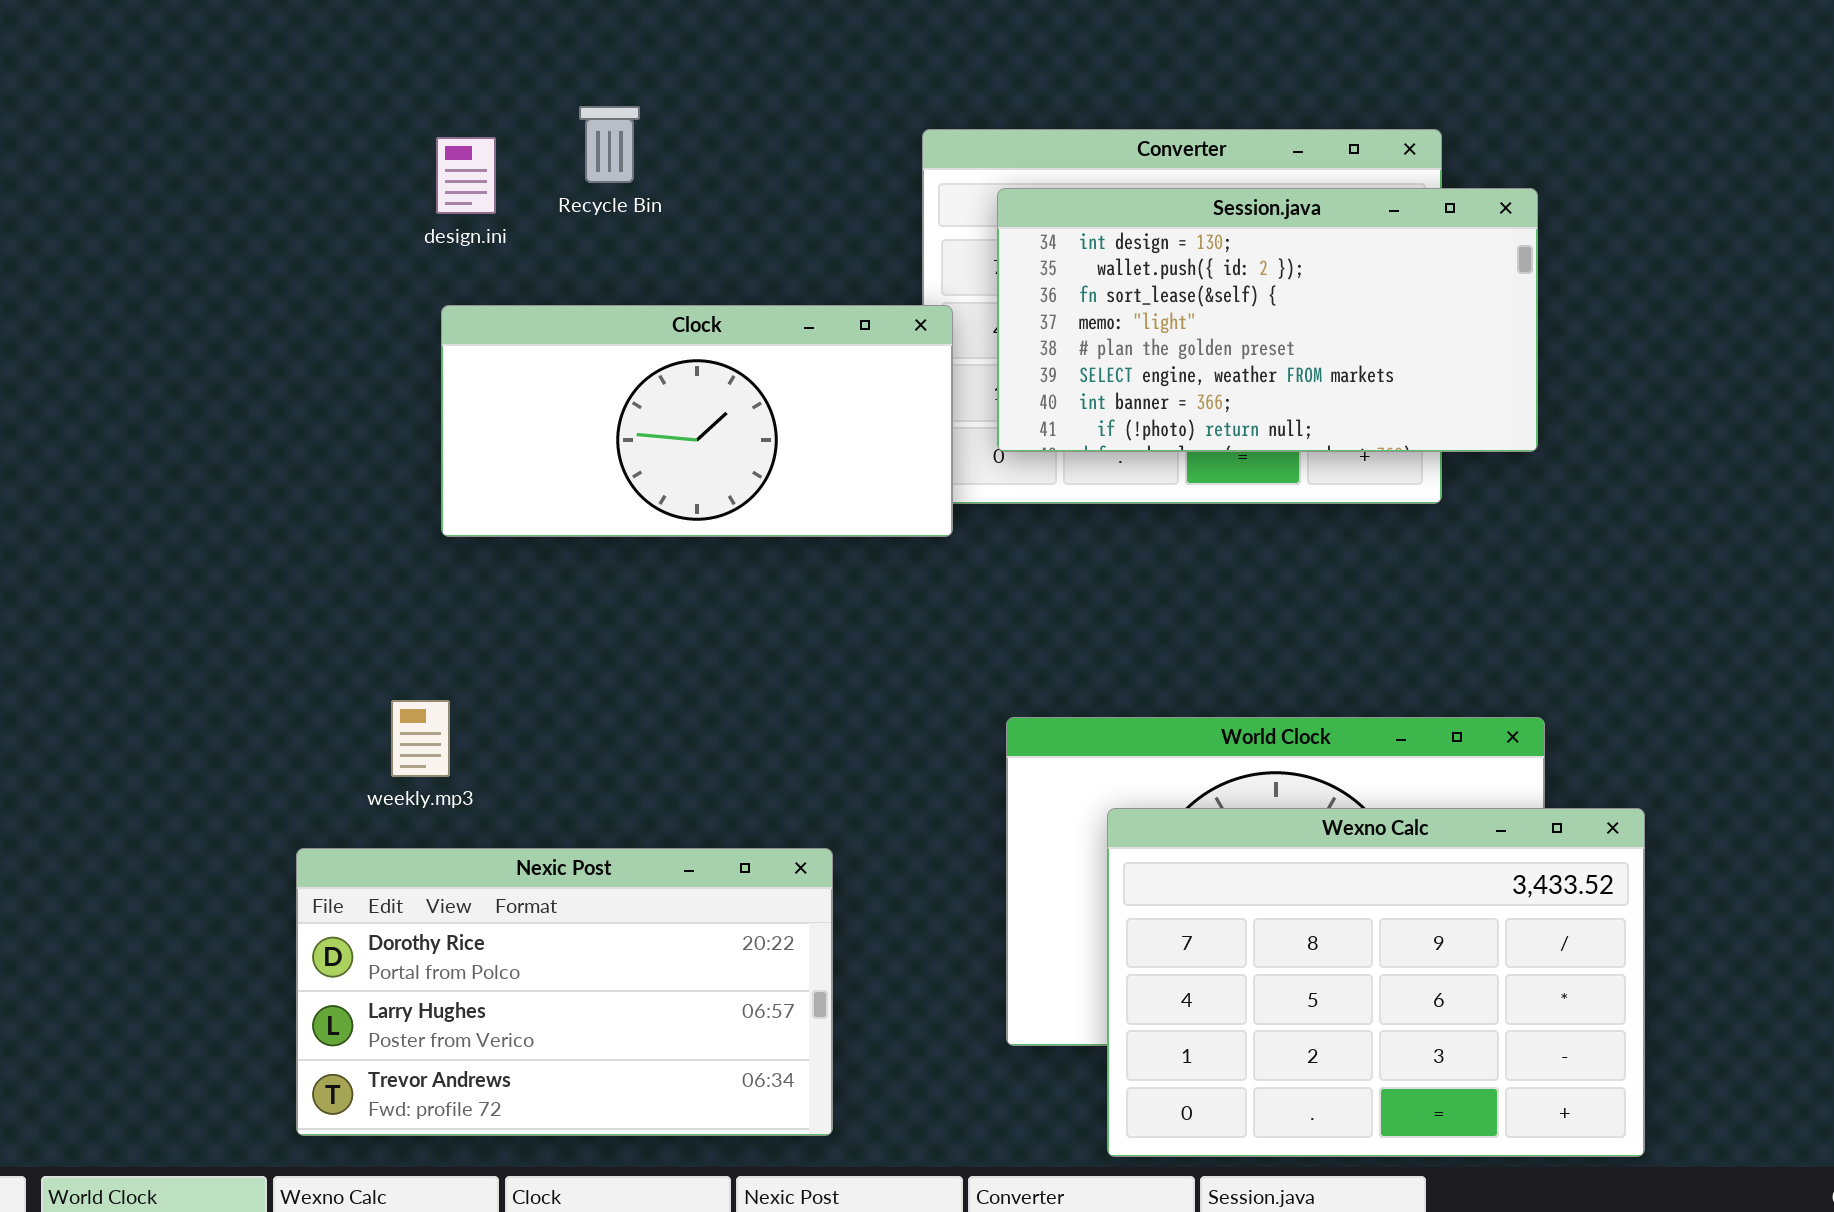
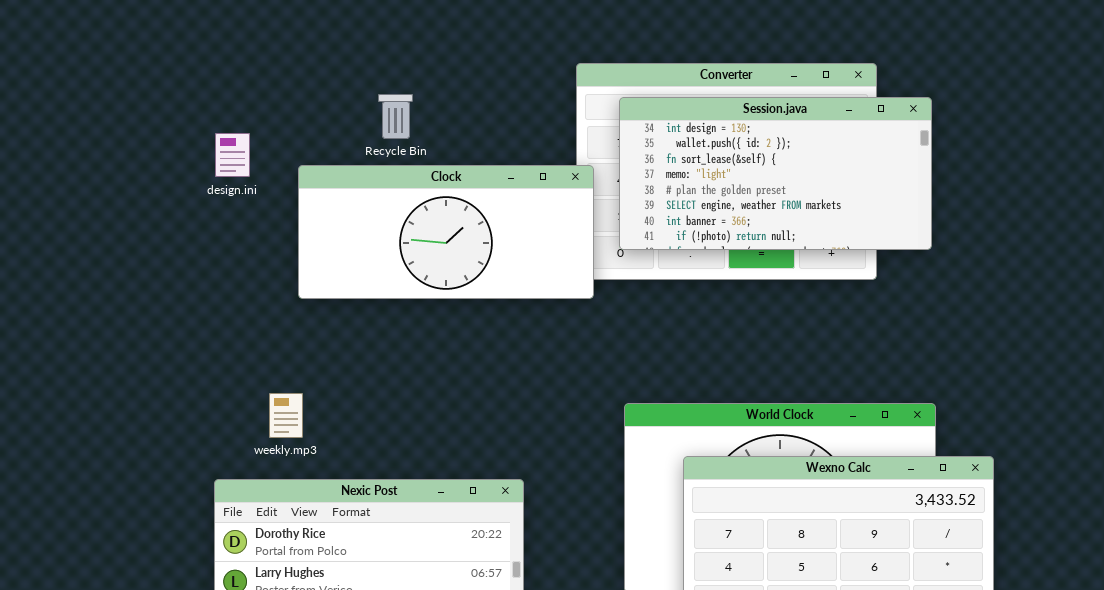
Recycle Bin: [579,106,640,183] -> [378,94,413,139], moved
design.ini: [436,137,496,214] -> [215,133,250,177], moved

